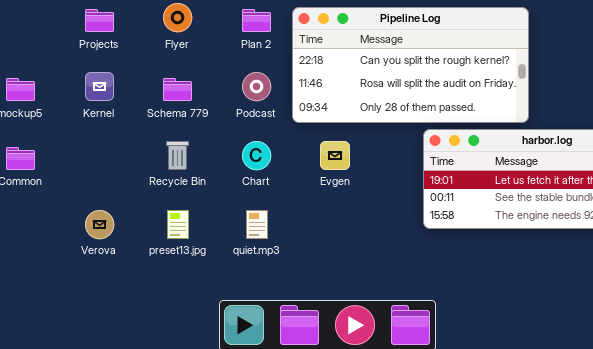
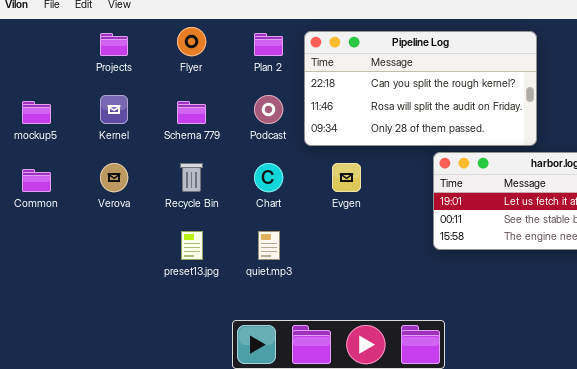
Verova: [85,210,114,239] -> [100,163,128,192], moved

